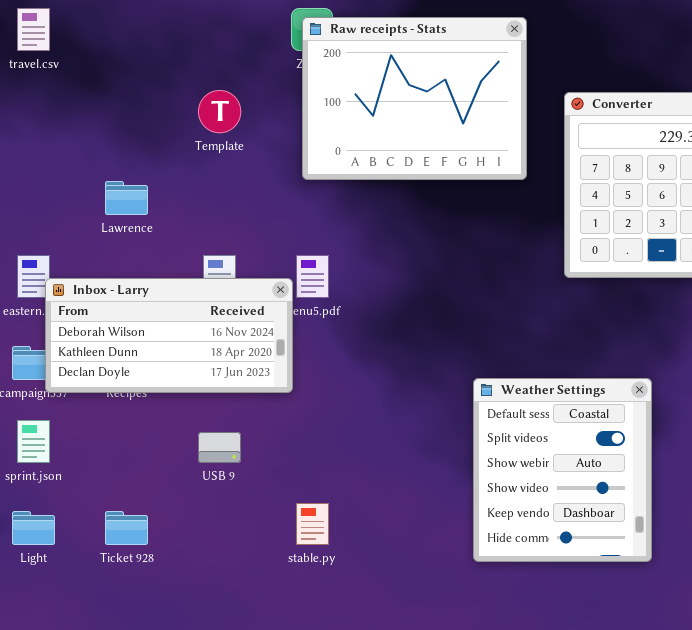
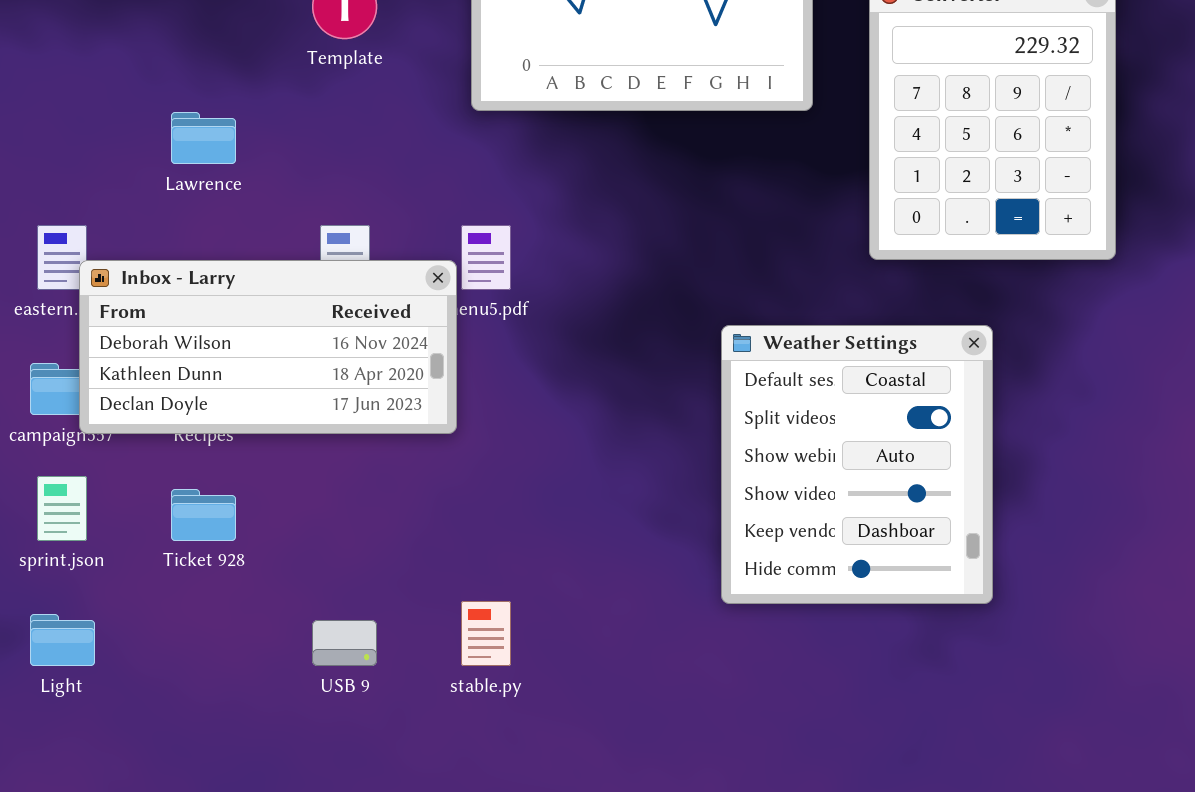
Weather Settings: [473,378,652,562] -> [721,325,993,604], moved
USB 9: [198,432,241,463] -> [312,620,377,666], moved
Ticket 928: [105,511,148,545] -> [171,489,236,541], moved

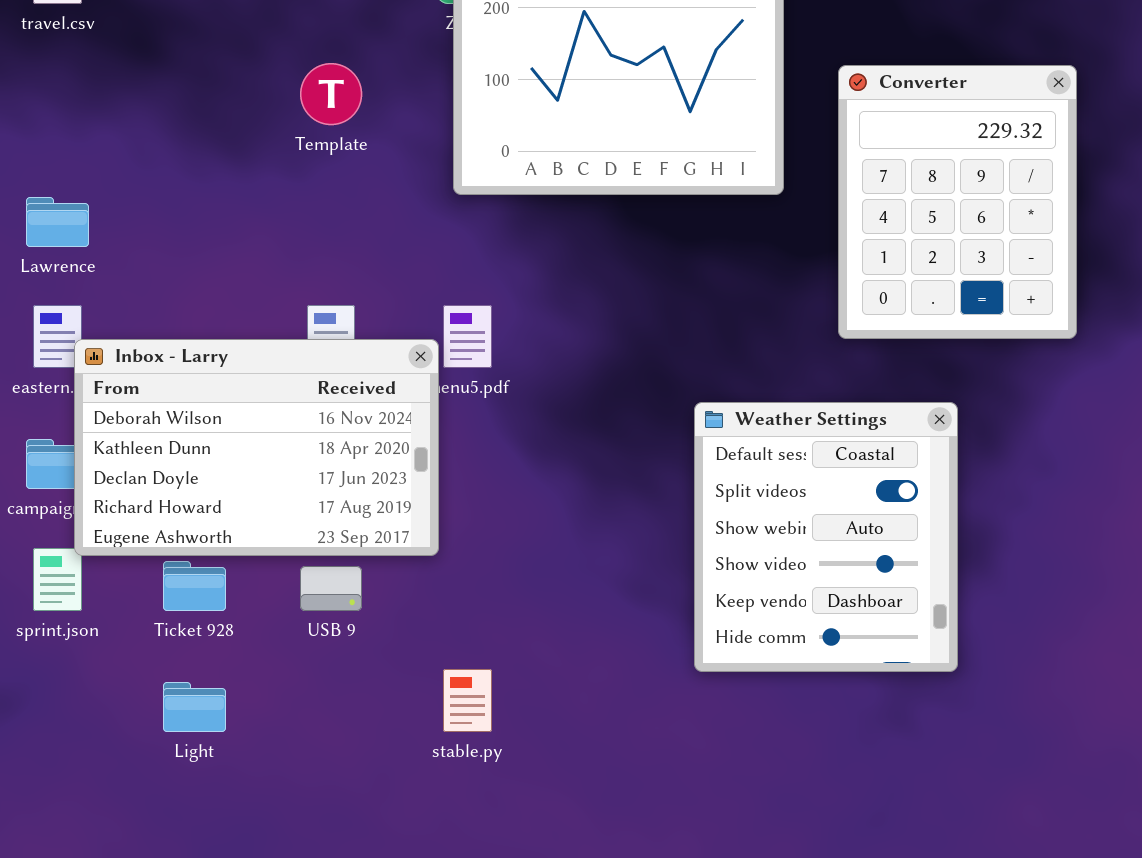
Lawrence: [171,112,236,164] -> [26,197,89,247], moved
Inbox - Larry: [79,260,457,434] -> [74,339,439,556], resized
Light: [30,614,95,666] -> [163,682,226,732], moved
USB 9: [312,620,377,666] -> [300,566,362,611], moved

